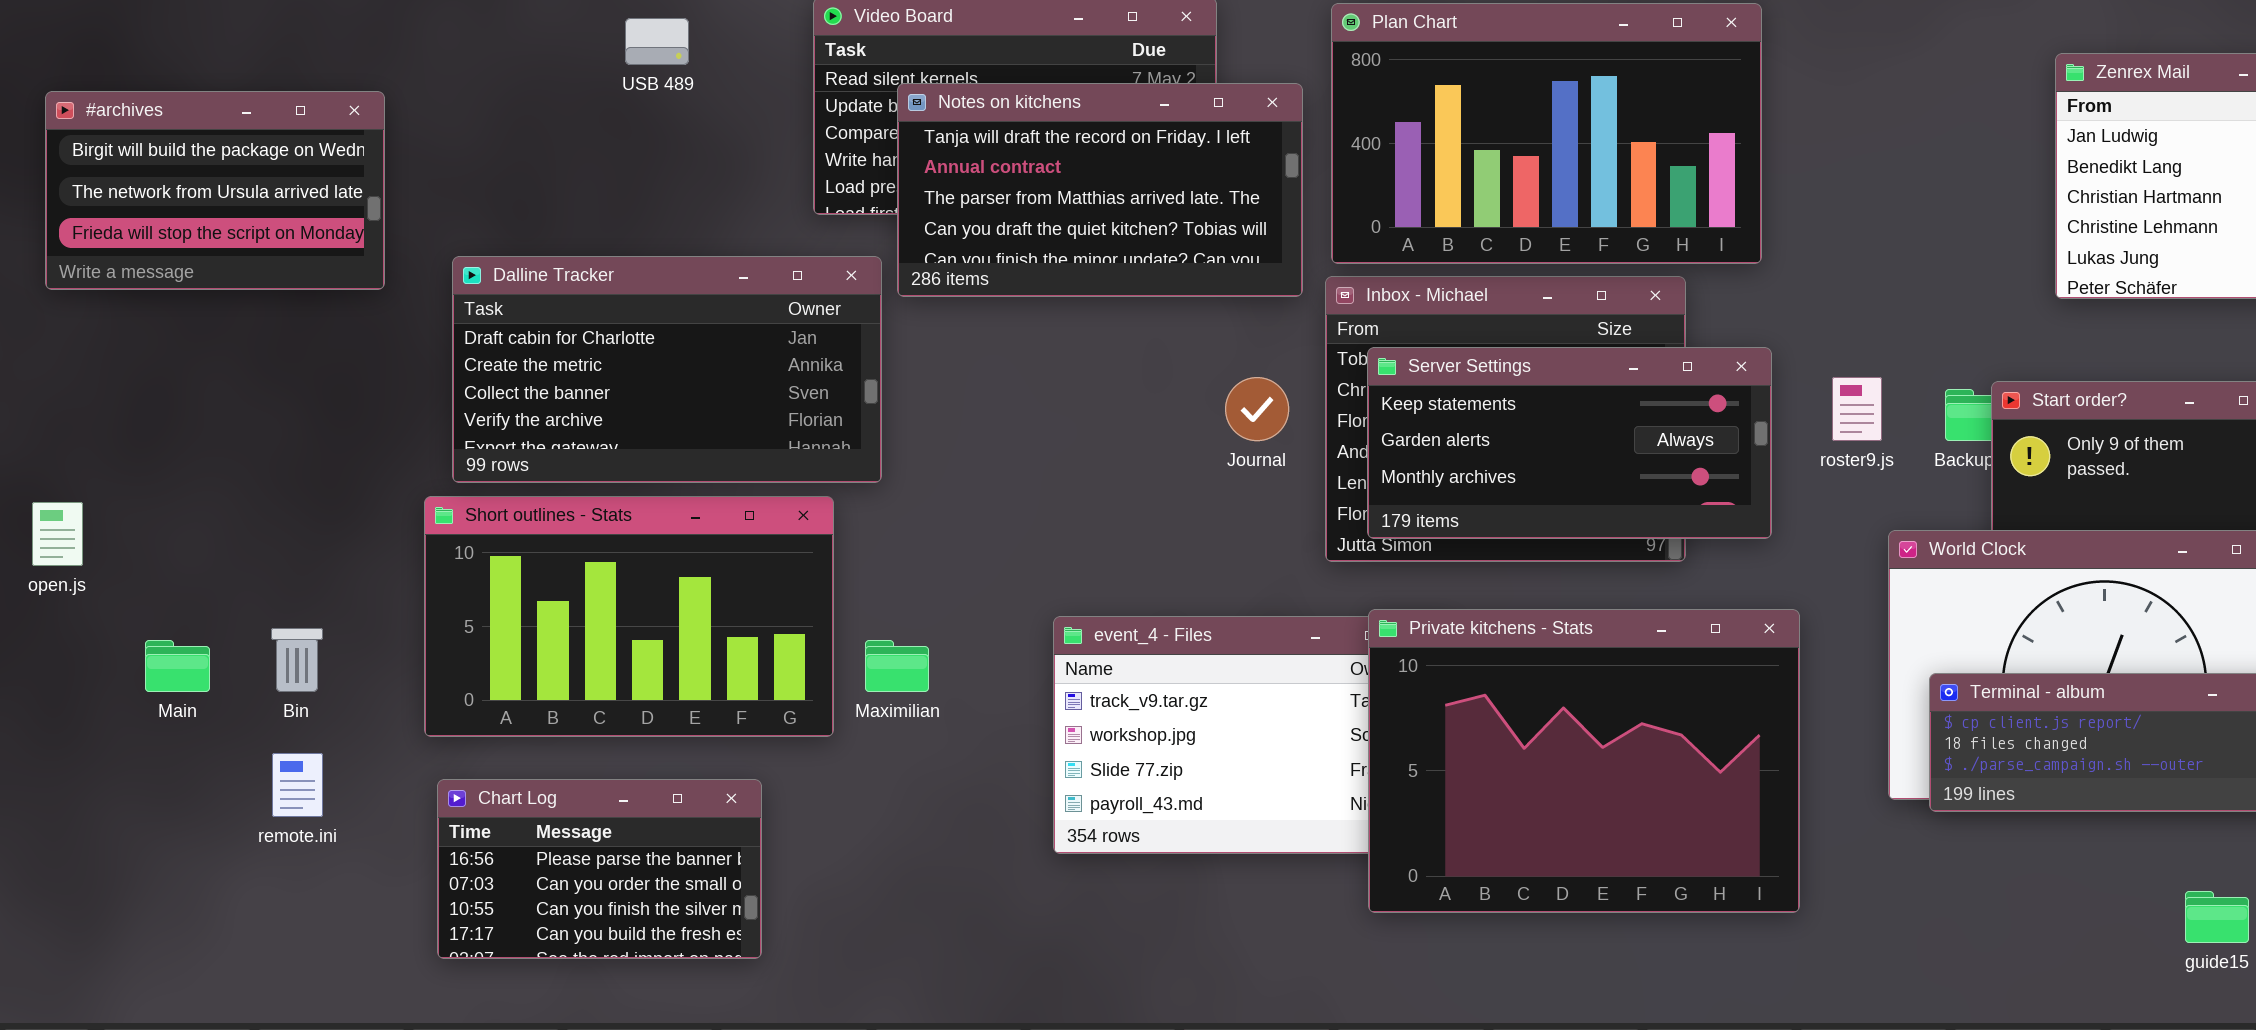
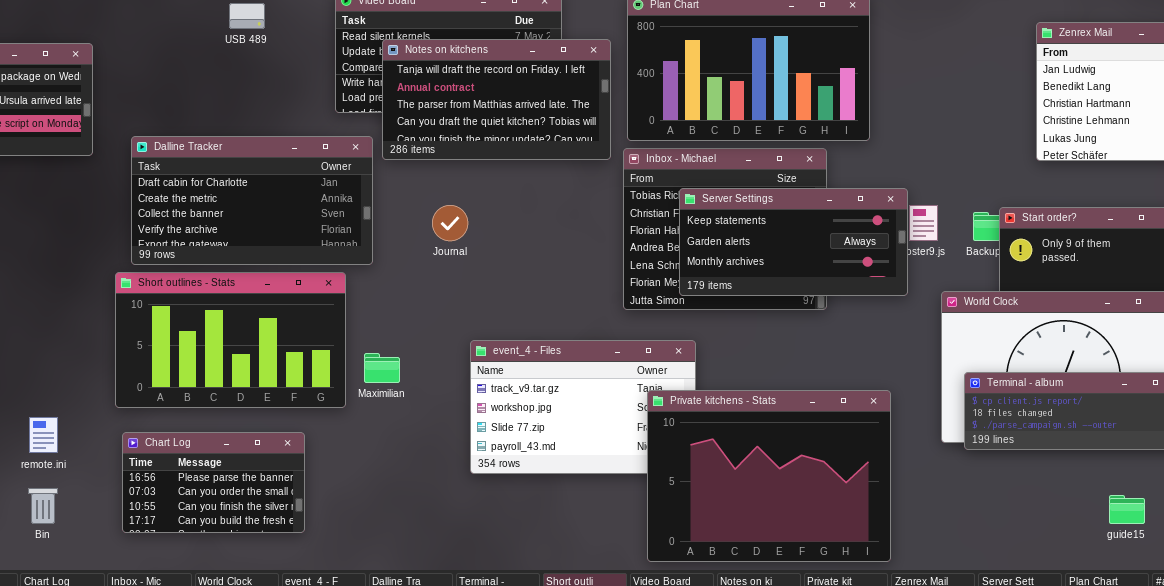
Server Settings: [1367,347,1772,539] -> [679,188,908,296], moved
Journal: [1225,377,1289,441] -> [432,205,468,241], moved
Private kitchens - Stats: [1368,609,1800,913] -> [647,390,891,562], moved
Bin: [271,628,323,692] -> [28,488,58,524], moved

